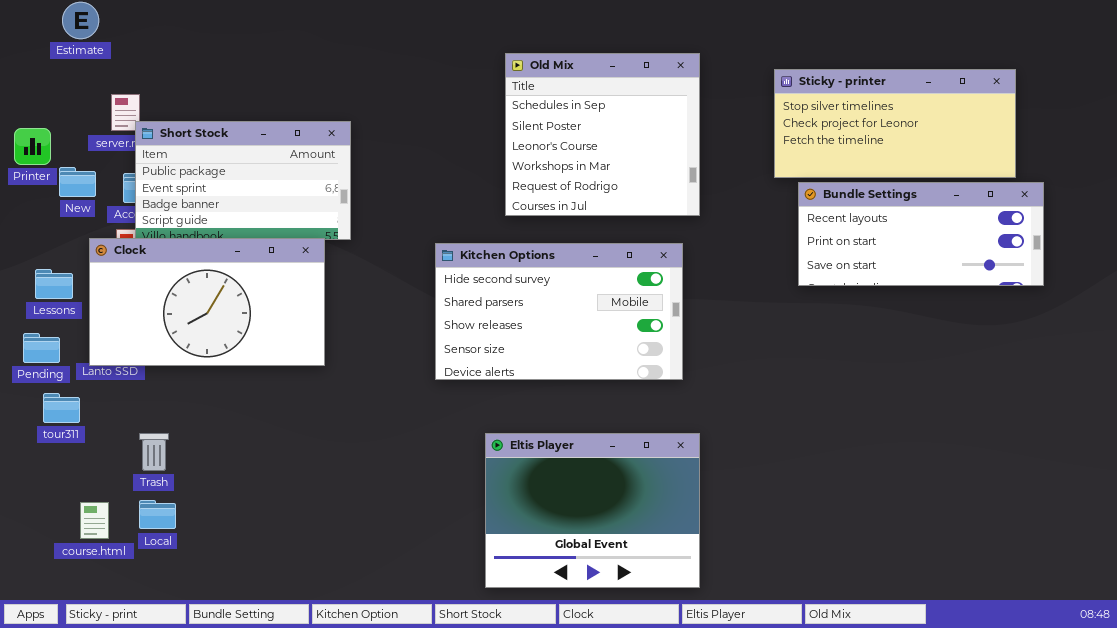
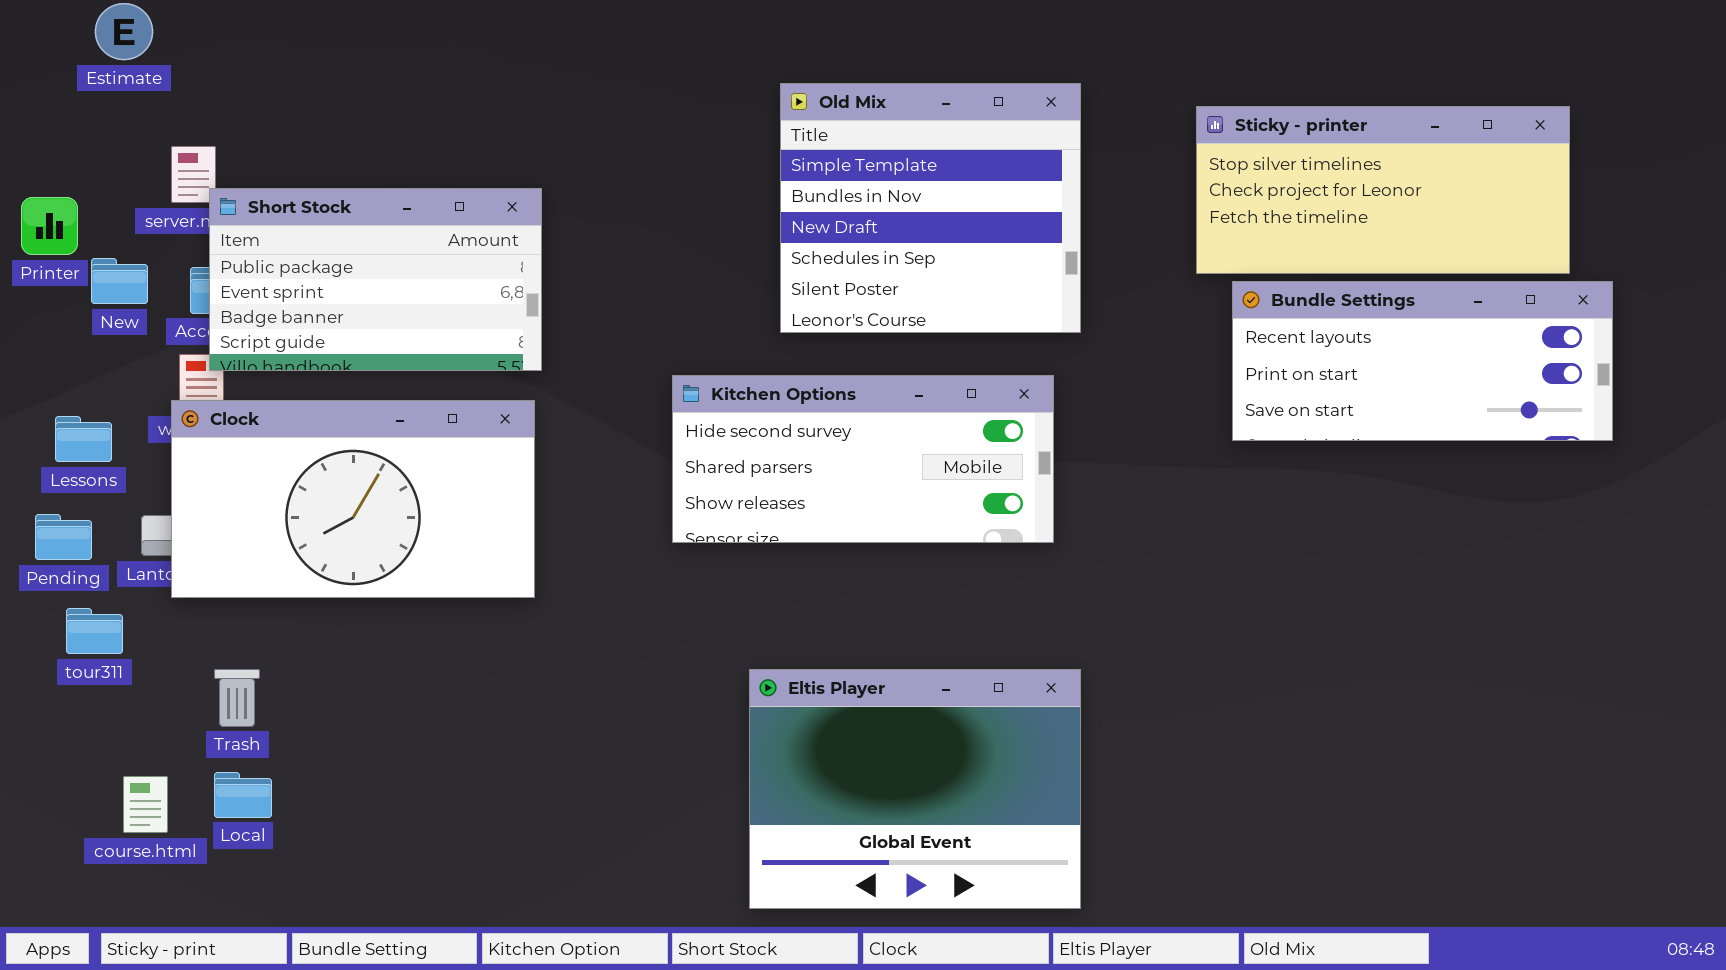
Old Mix: [505,53,700,216] -> [780,83,1081,333], scrolled up 3 rows
Clock: [89,238,325,366] -> [171,400,535,598], moved
Kitchen Options: [435,243,683,380] -> [672,375,1054,543], resized

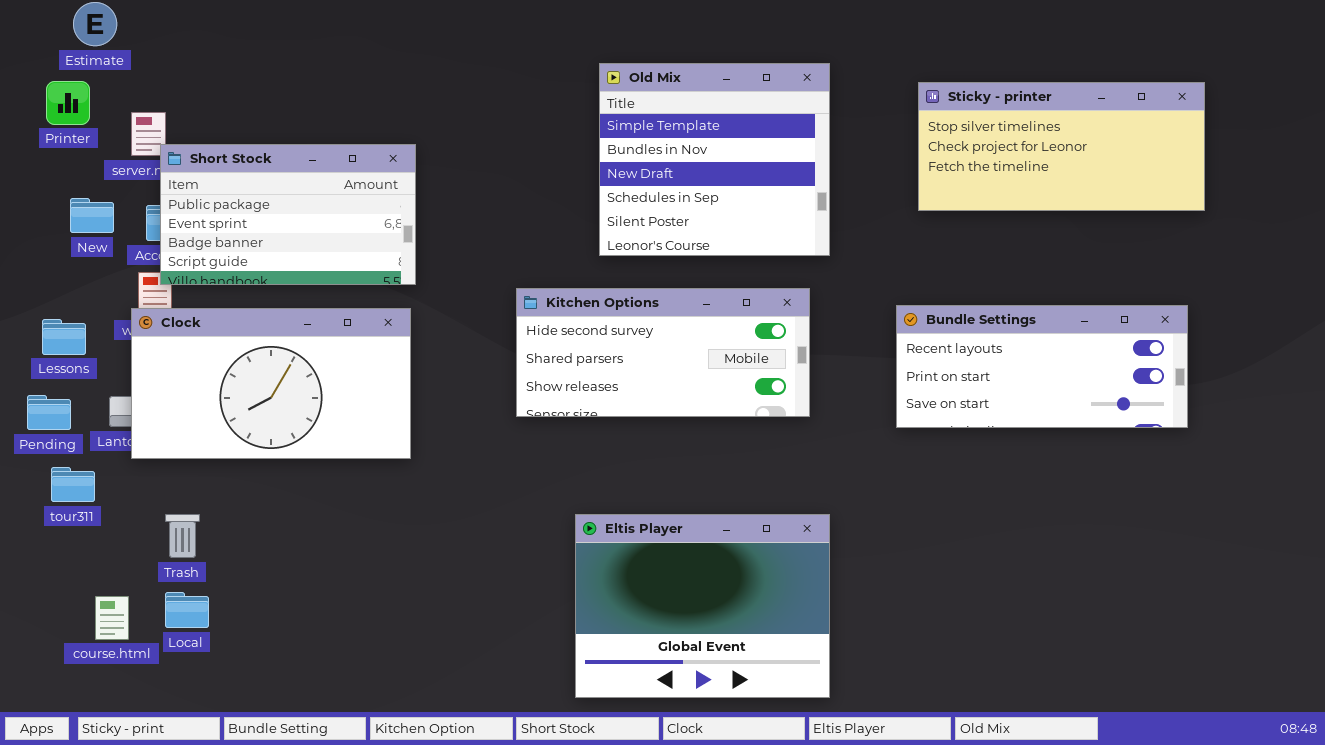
Printer: [21,197,78,255] -> [46,81,90,125], moved
Bundle Settings: [1232,281,1613,441] -> [896,305,1188,428], moved

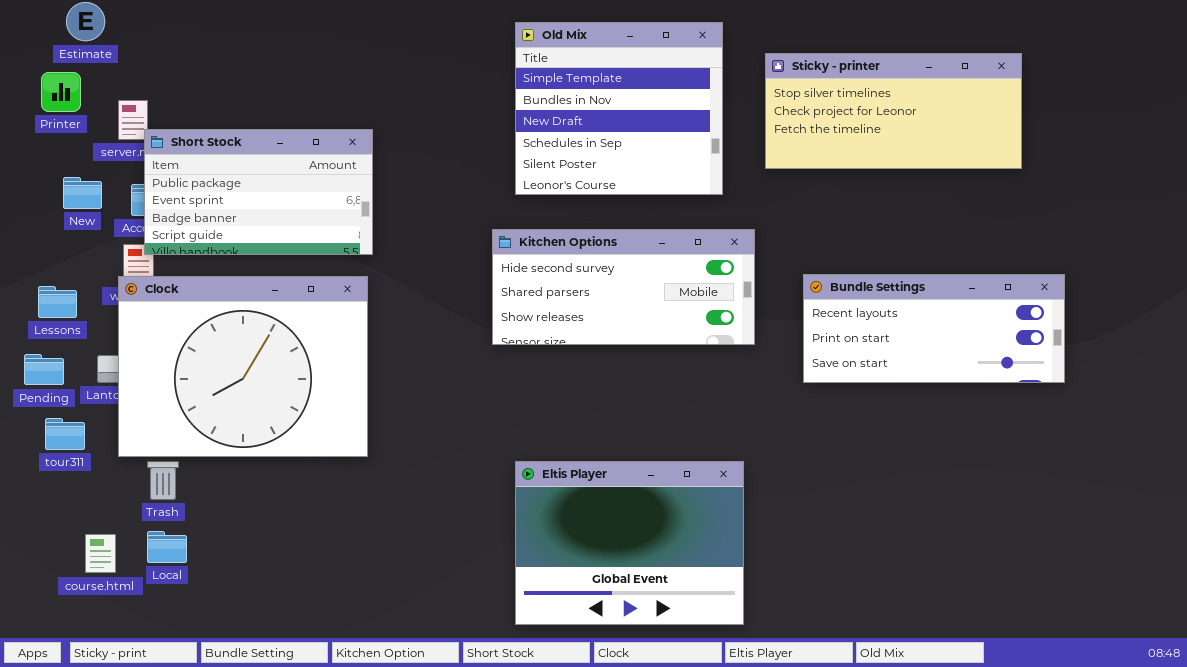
Old Mix: [599,63,830,256] -> [515,22,723,195], moved
Sticky - printer: [918,82,1205,211] -> [765,53,1022,169], moved
Kitchen Options: [516,288,810,417] -> [492,229,755,345], moved
Clock: [131,308,411,459] -> [118,276,368,457], resized

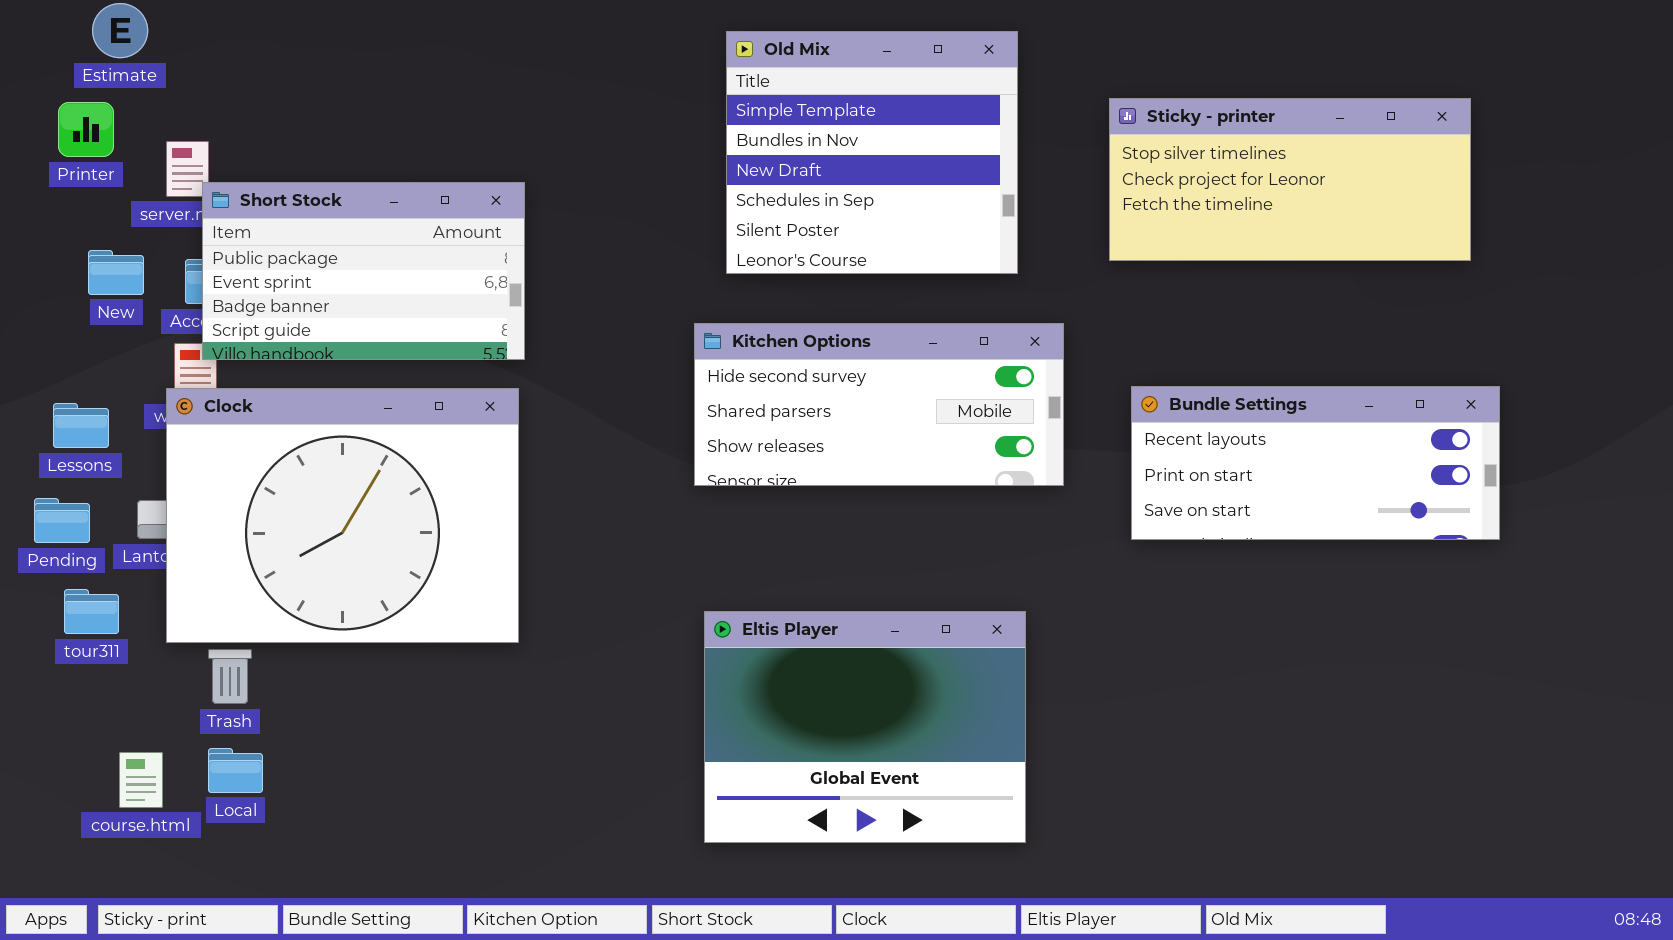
Sticky - printer: [765,53,1022,169] -> [1109,98,1471,261], moved
Eltis Player: [515,461,744,625] -> [704,611,1026,843], moved

